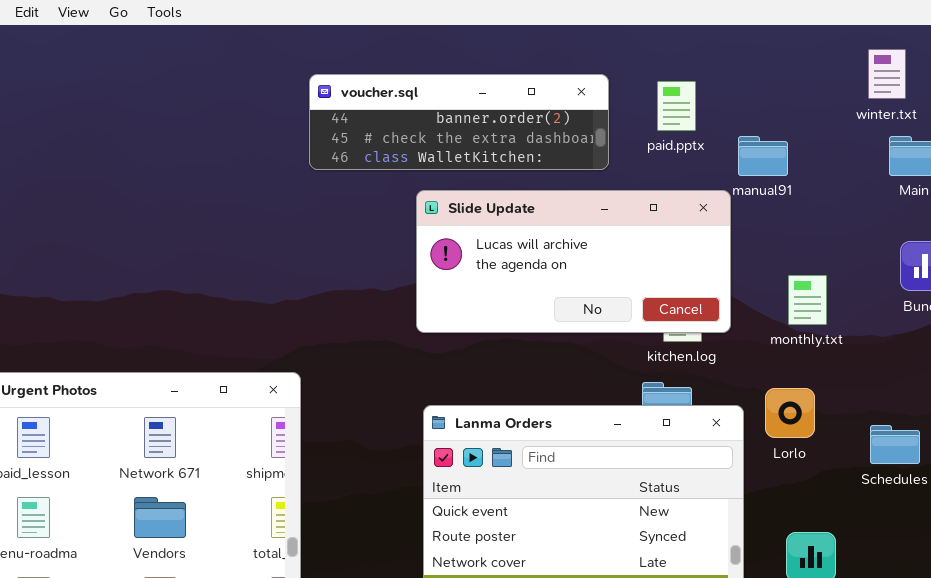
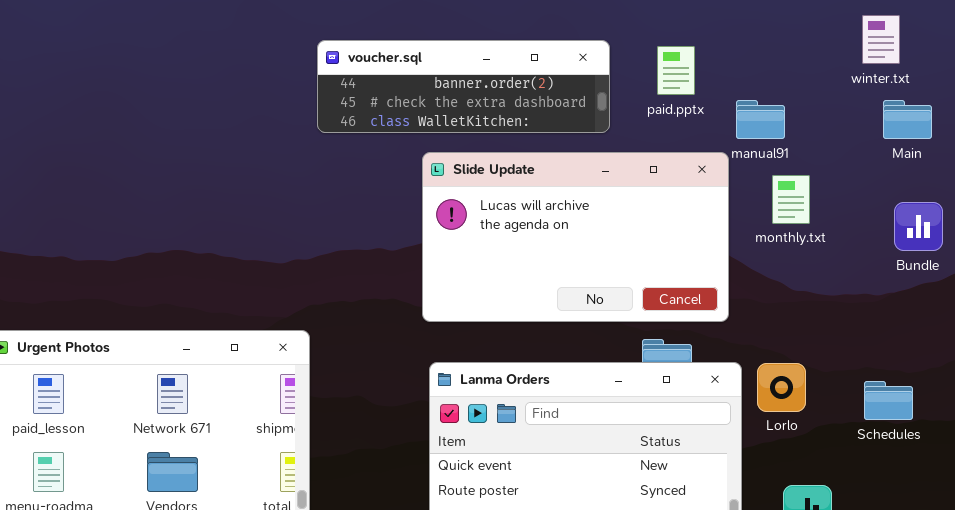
Slide Update: [416,190,731,333] -> [422,152,729,322], resized
monthly.txt: [788,275,827,325] -> [772,175,810,224], moved
Lorlo: [765,388,815,438] -> [757,363,806,412], moved

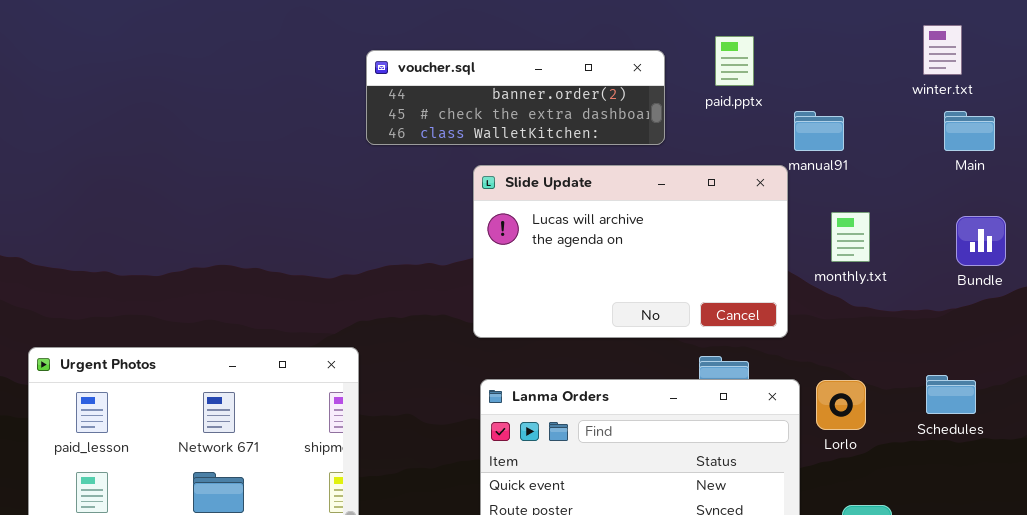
paid.pptx: [657,46,695,95] -> [715,36,754,86], moved
monthly.txt: [772,175,810,224] -> [831,212,870,262], moved
Schedules: [864,381,913,420] -> [926,375,976,414], moved

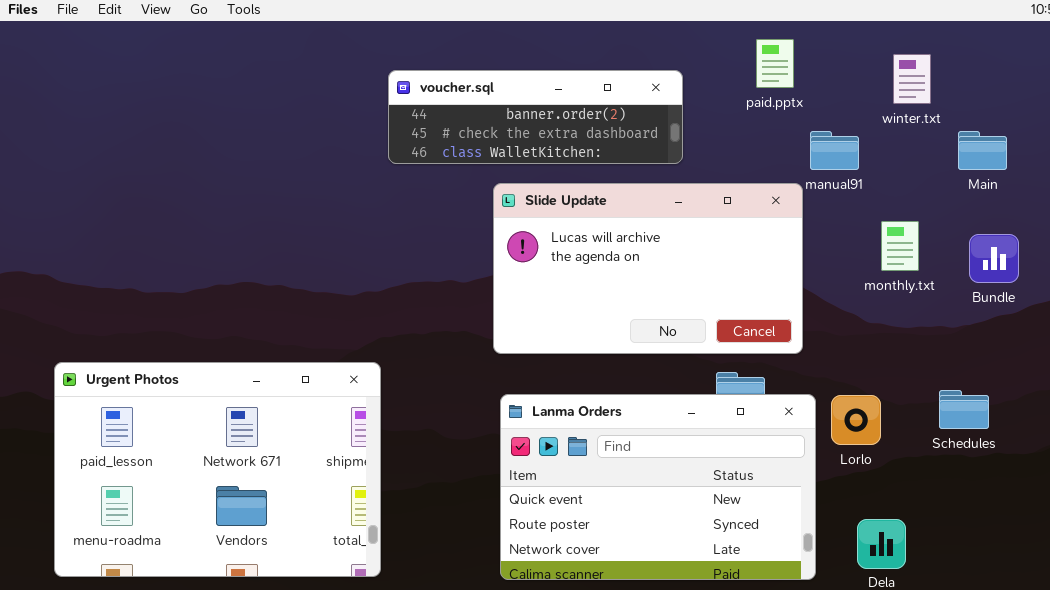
winter.txt: [923,25,962,75] -> [893,54,931,104], moved
paid.pptx: [715,36,754,86] -> [756,39,794,88], moved
monthly.txt: [831,212,870,262] -> [881,221,919,271], moved

